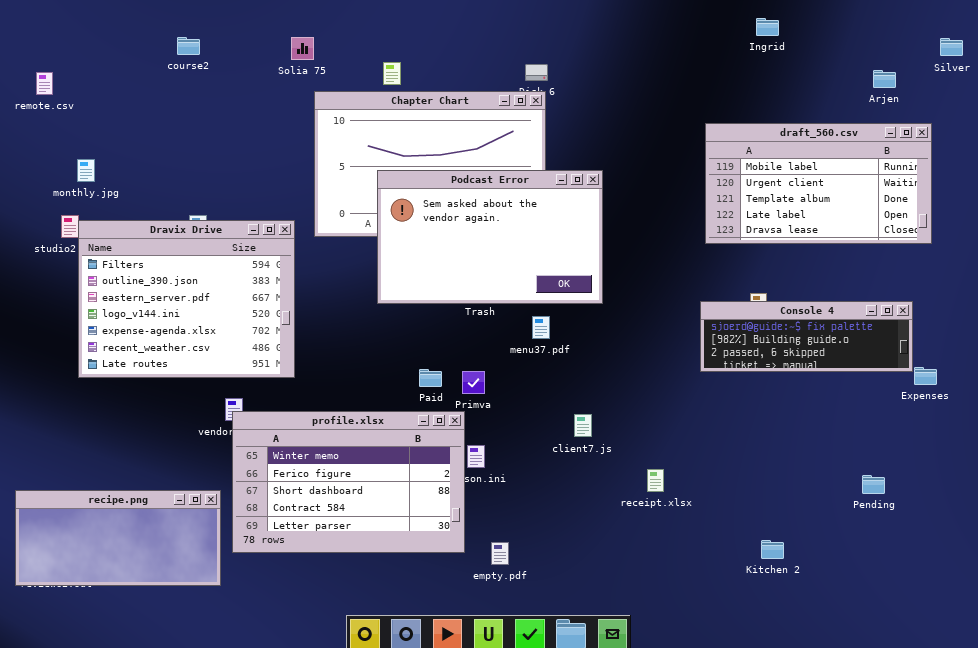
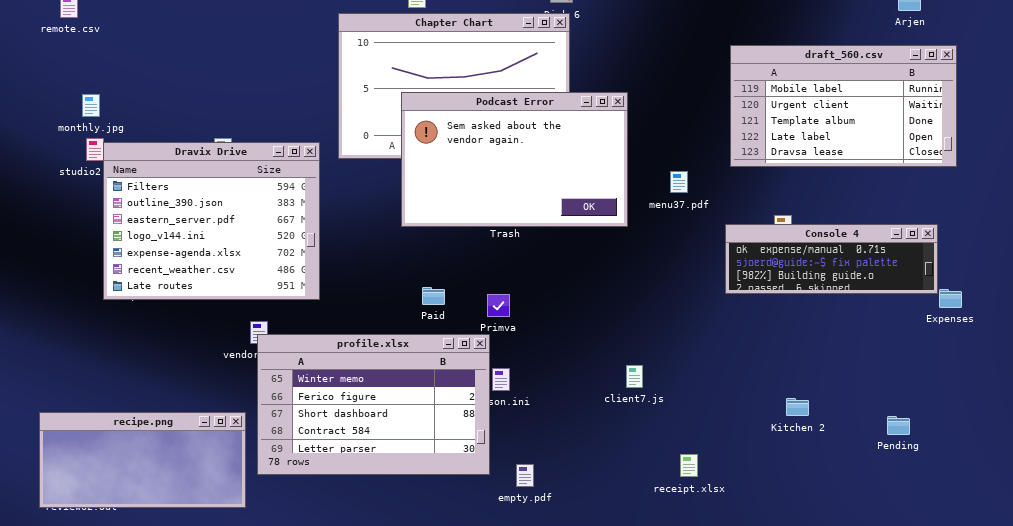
monthly.jpg: [77,159,95,182] -> [82,94,100,117], moved
Console 4: [700,301,913,372] -> [725,224,938,294], scrolled up 1 row
menu37.pdf: [532,316,550,339] -> [670,171,688,193], moved
Paid: [419,369,442,387] -> [422,287,445,305], moved
client7.js: [574,414,592,437] -> [626,365,643,388], moved
receipt.xlsx: [647,469,664,492] -> [680,454,698,477], moved
Pending: [862,475,885,494] -> [887,416,910,435], moved
Kitchen 2: [761,540,784,559] -> [786,398,809,416], moved

